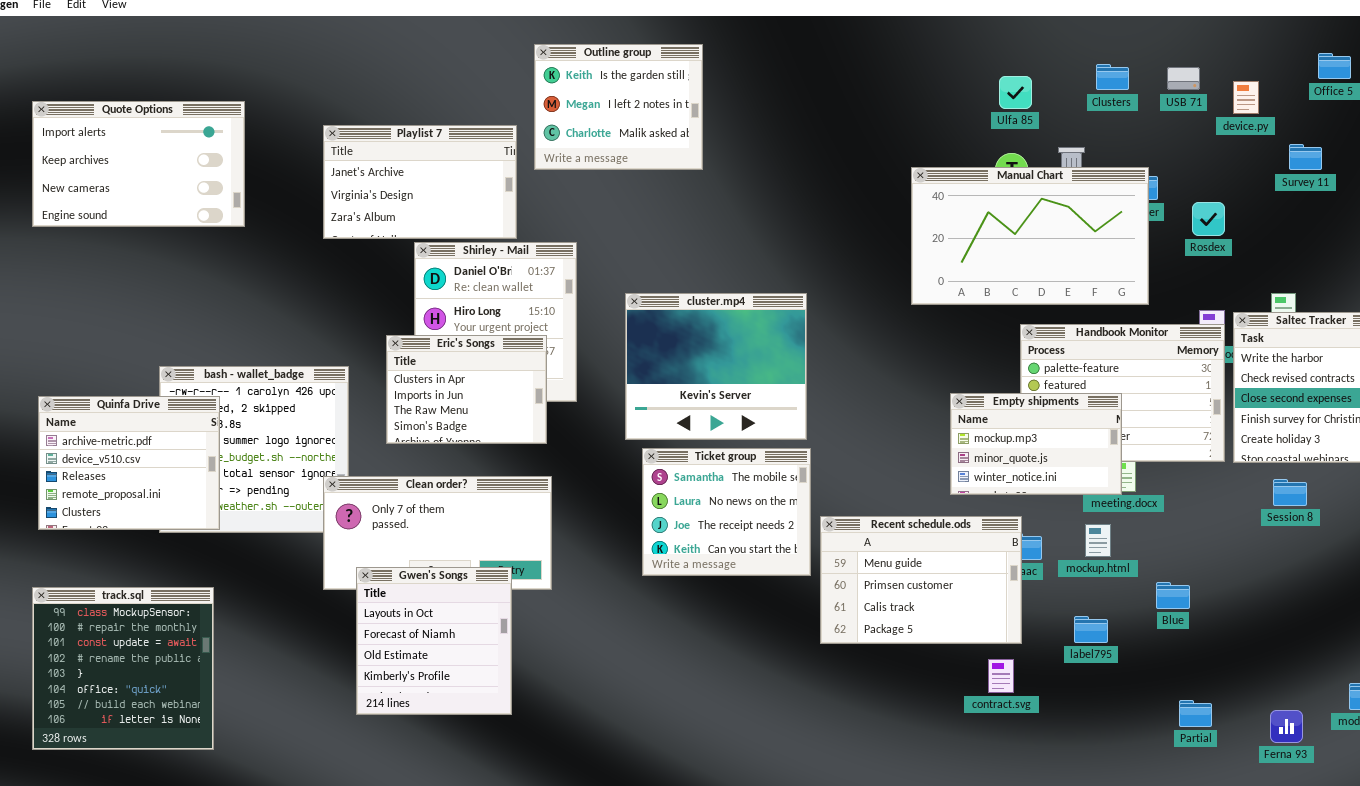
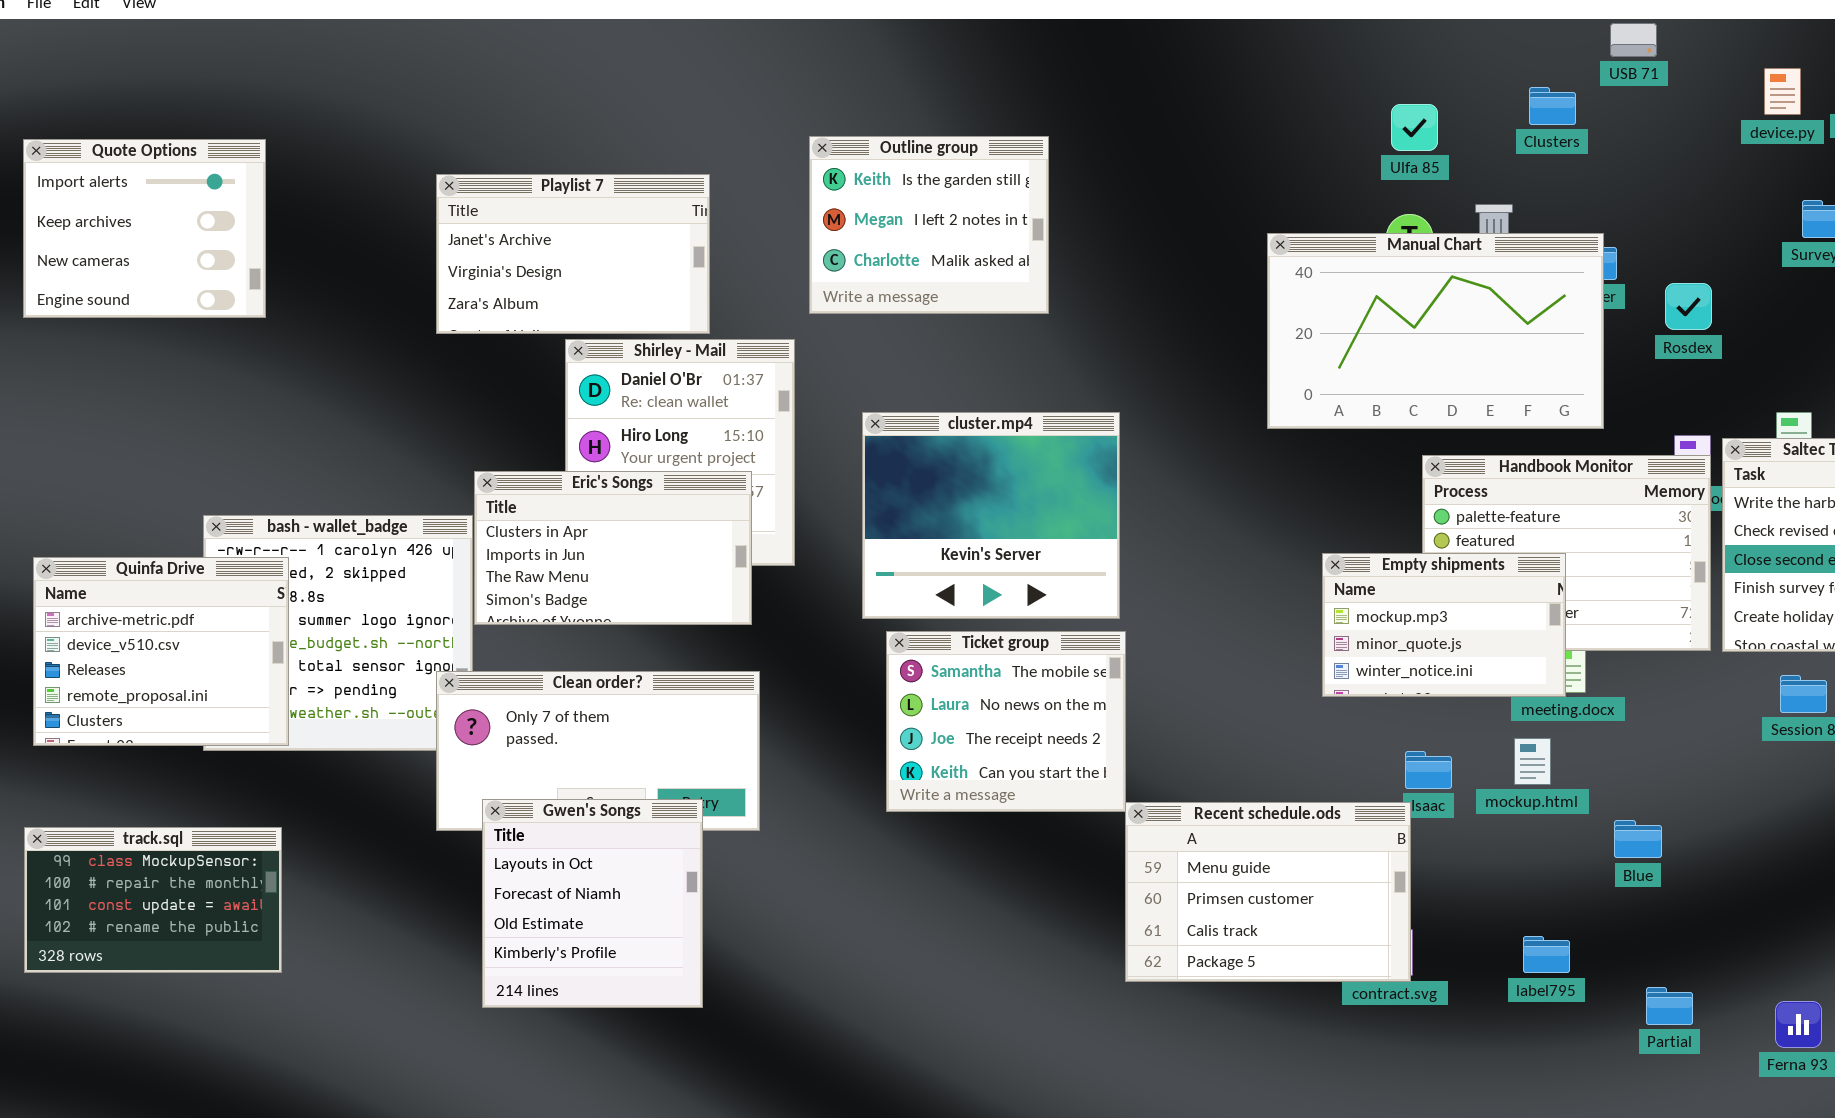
Outline group: [534,44,703,170] -> [809,136,1049,314], moved
USB 71: [1167,67,1200,90] -> [1610,23,1657,57], moved
device.py: [1233,81,1259,114] -> [1764,68,1801,115], moved
Quote Options: [32,101,245,227] -> [23,139,266,318], resized
Eric's Songs: [386,335,547,444] -> [474,471,752,625], resized
Recent schedule.ods: [820,516,1022,644] -> [1125,802,1411,982], moved
track.sql: [32,587,214,750] -> [24,827,282,973], resized
label795: [1074,616,1108,643] -> [1523,936,1570,973], moved

